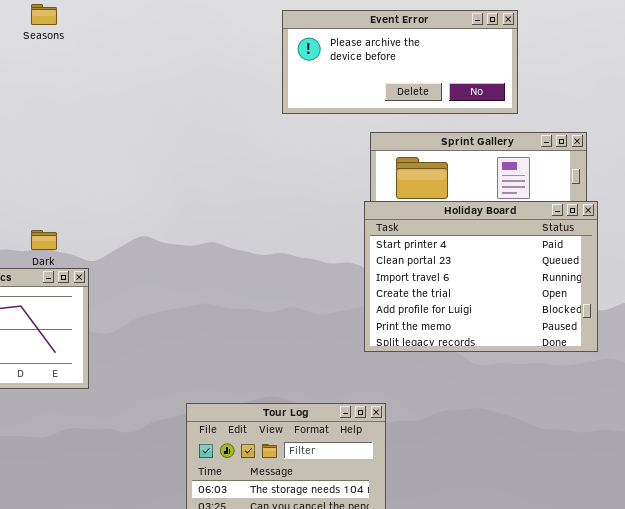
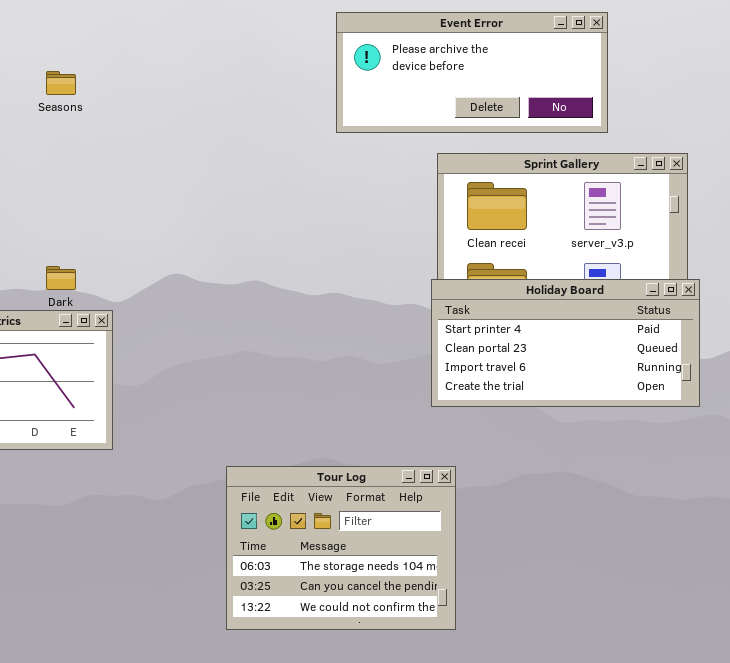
Seasons: [31,4,57,25] -> [46,71,76,95], moved
Holiday Board: [364,201,598,352] -> [431,279,700,407], resized

